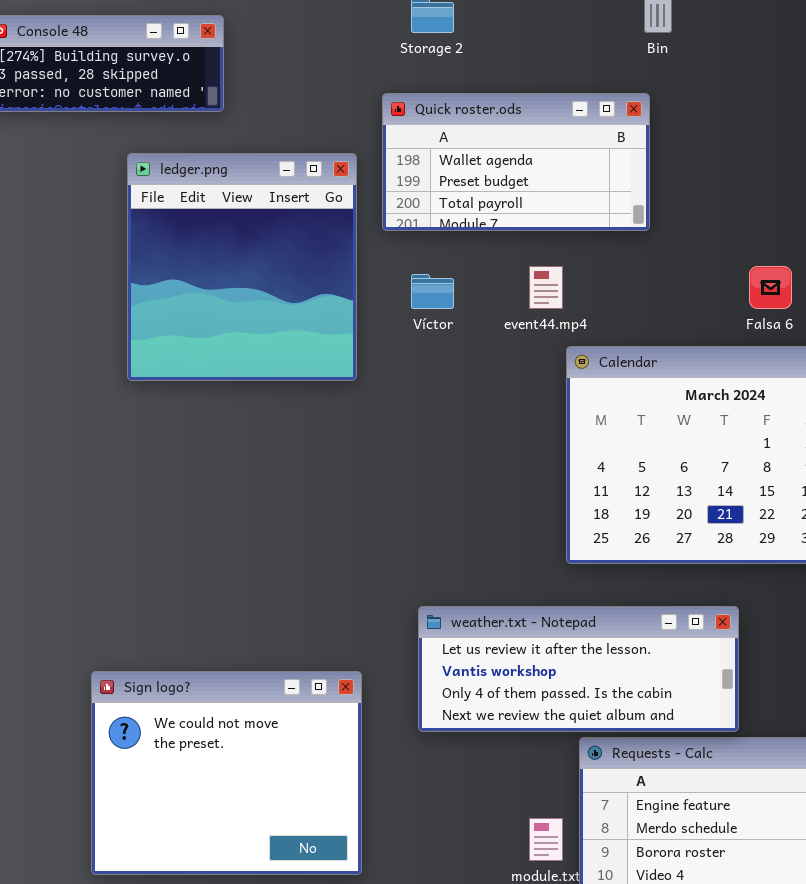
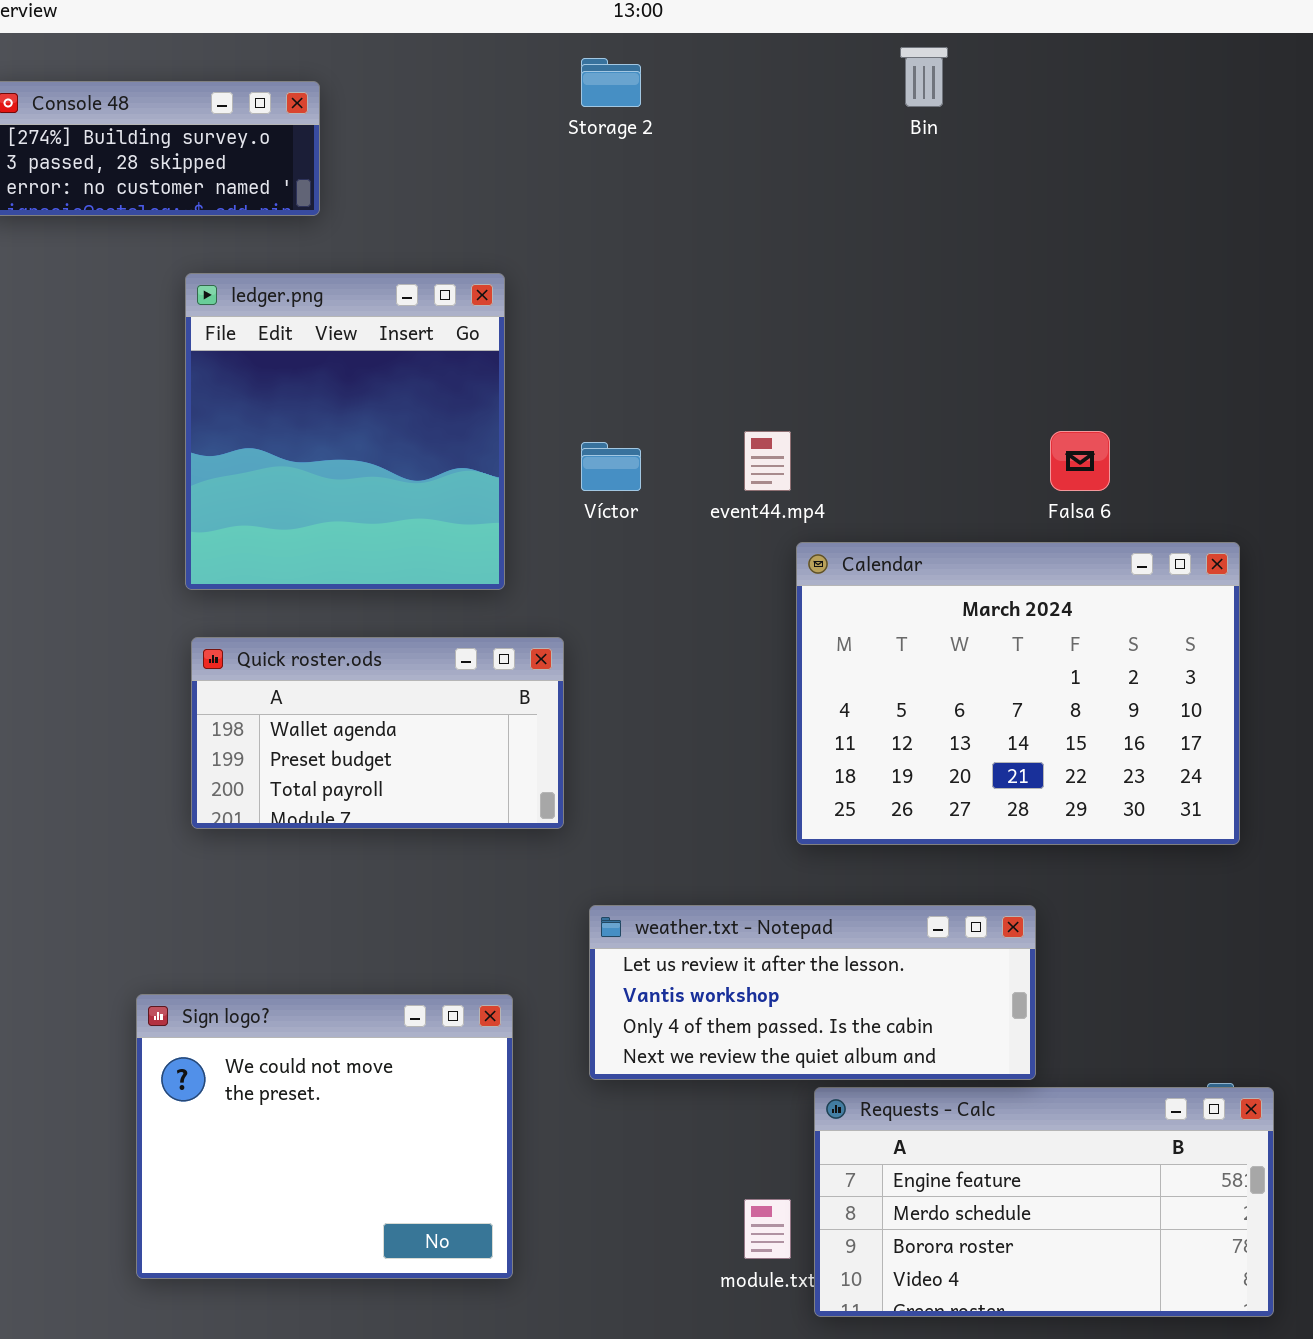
Quick roster.ods: [382,93,650,231] -> [191,637,564,829], moved

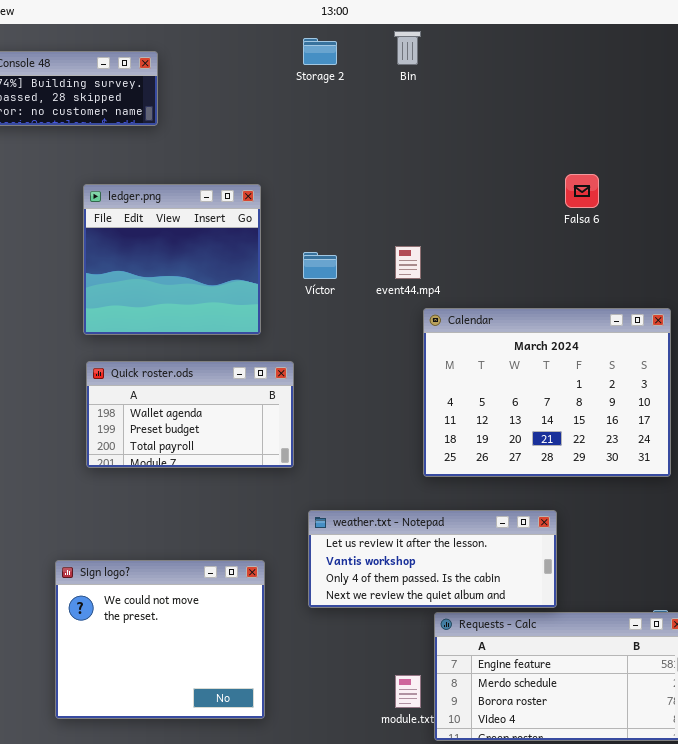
Bin: [900,47,948,107] -> [394,31,421,65], moved
ledger.png: [185,273,505,590] -> [83,184,261,335], resized
Falsa 6: [1050,431,1110,491] -> [565,174,599,208], moved

